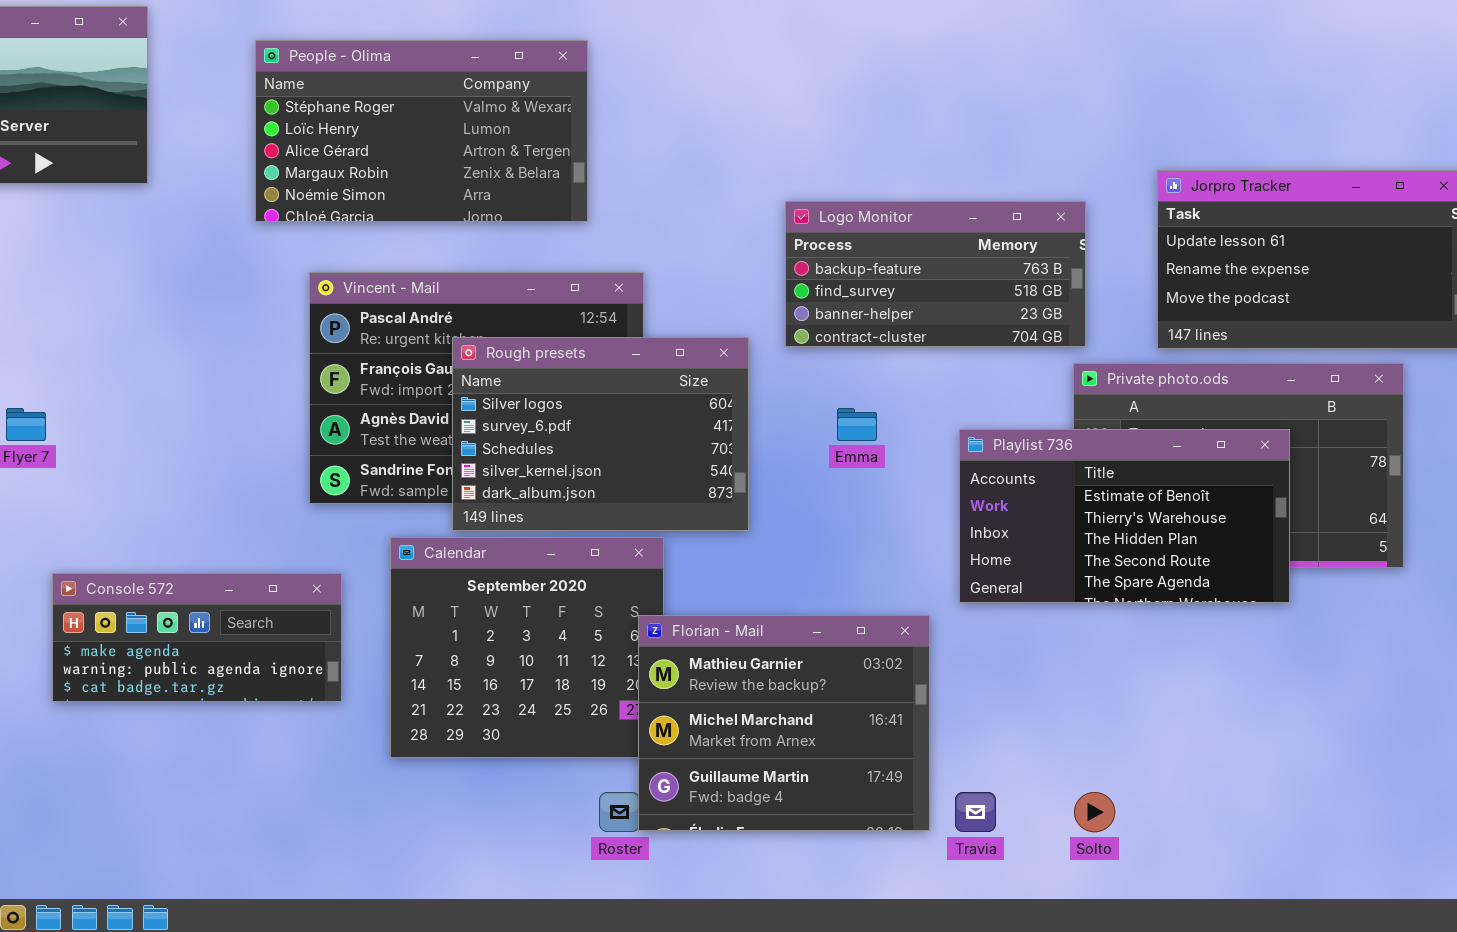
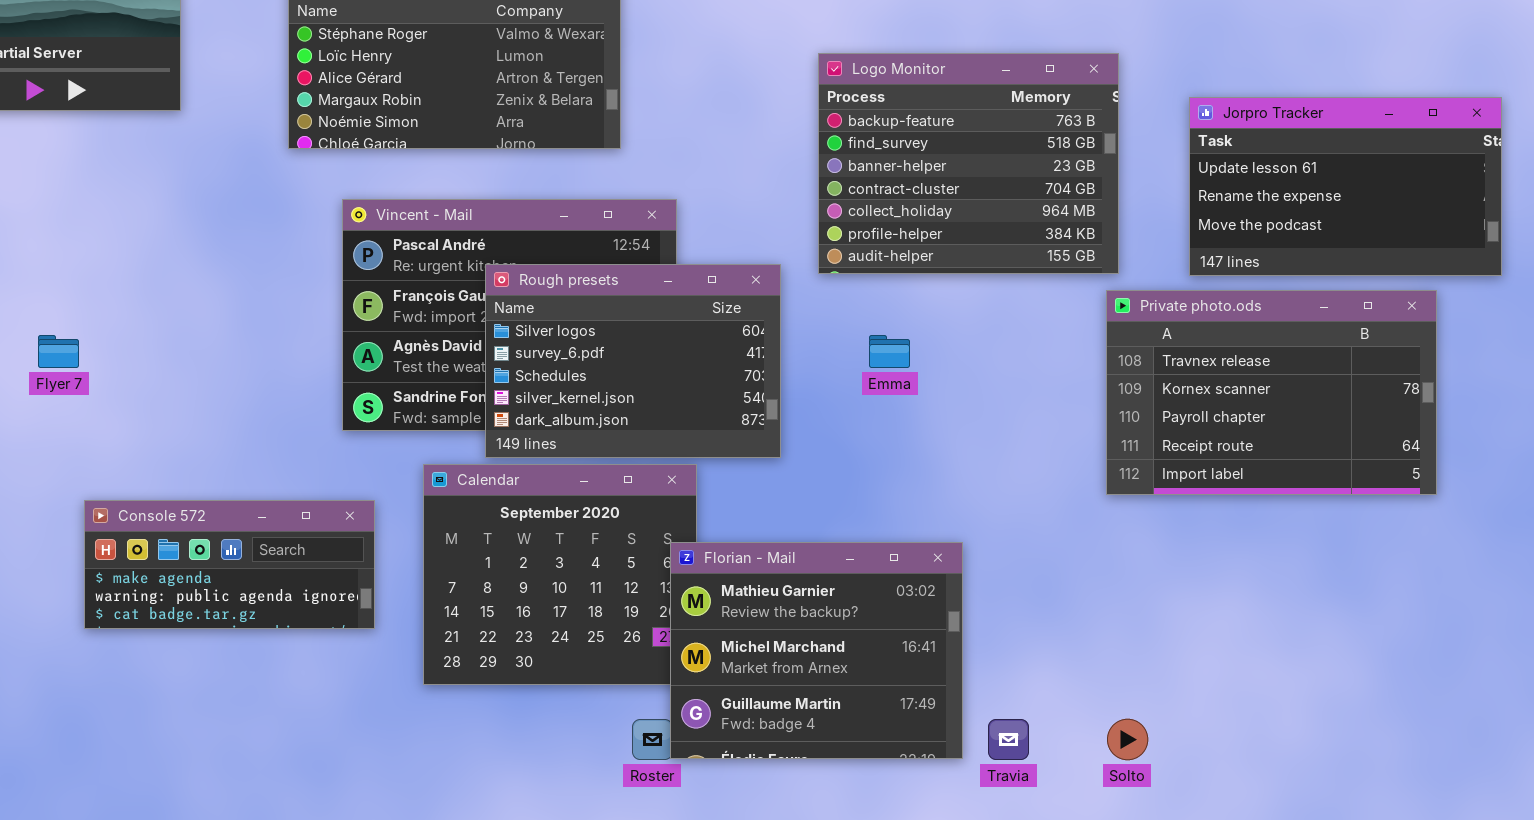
Logo Monitor: [785,201,1086,347] -> [818,53,1119,274], resized
Playlist 736: [959,429,1290,603] -> none, closed

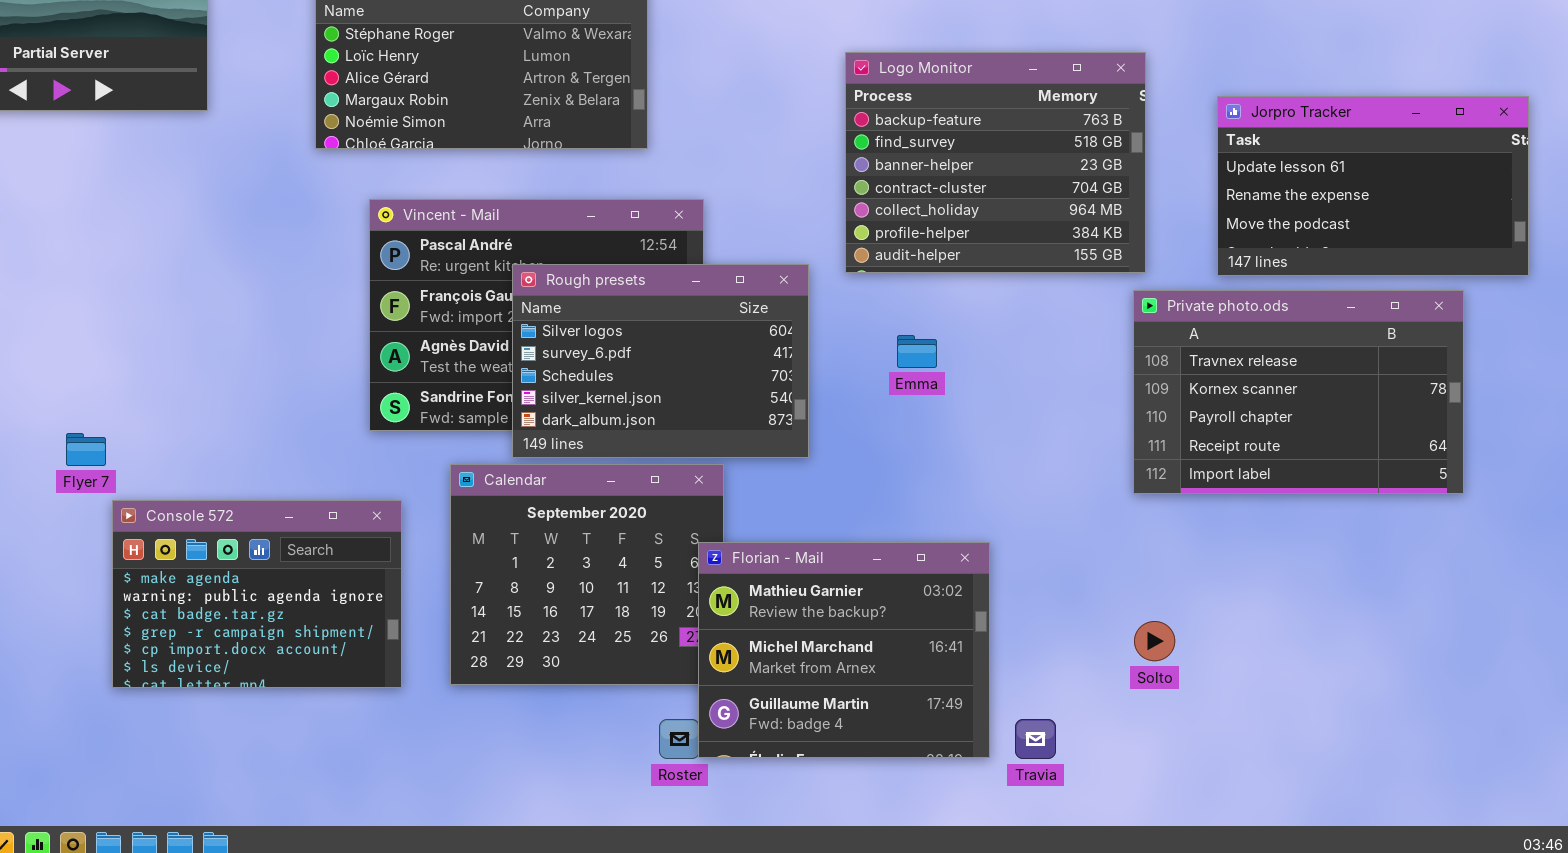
Flyer 7: [38,335,79,368] -> [66,433,106,466], moved
Console 572: [84,500,375,629] -> [112,500,402,688], resized
Solto: [1107,719,1148,760] -> [1134,621,1175,661], moved

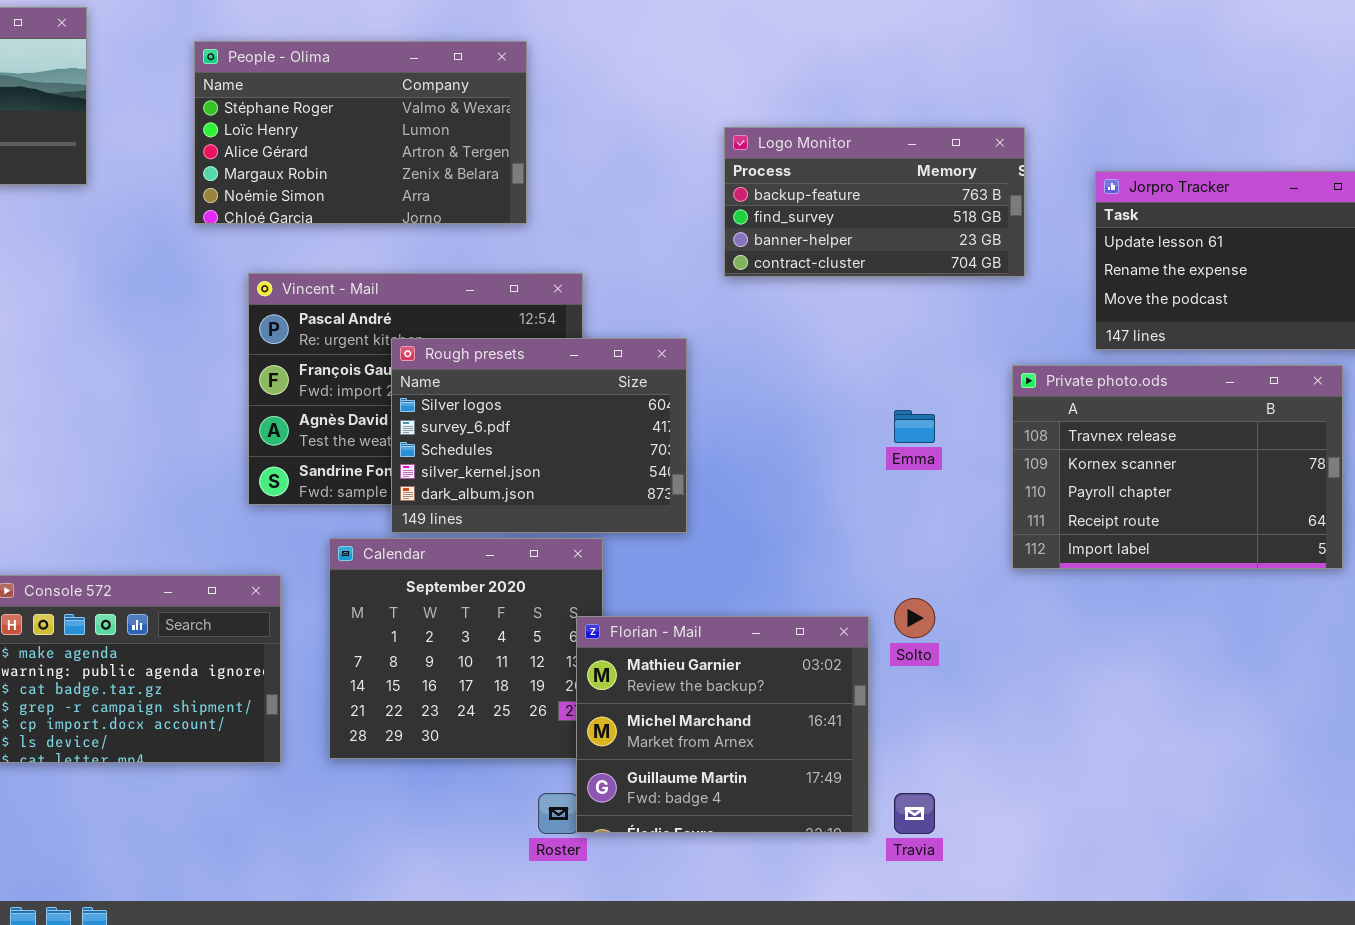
Logo Monitor: [845,52,1146,273] -> [724,127,1025,277], resized
Emma: [897,335,937,368] -> [894,410,935,443], moved
Solto: [1134,621,1175,661] -> [894,598,935,638], moved

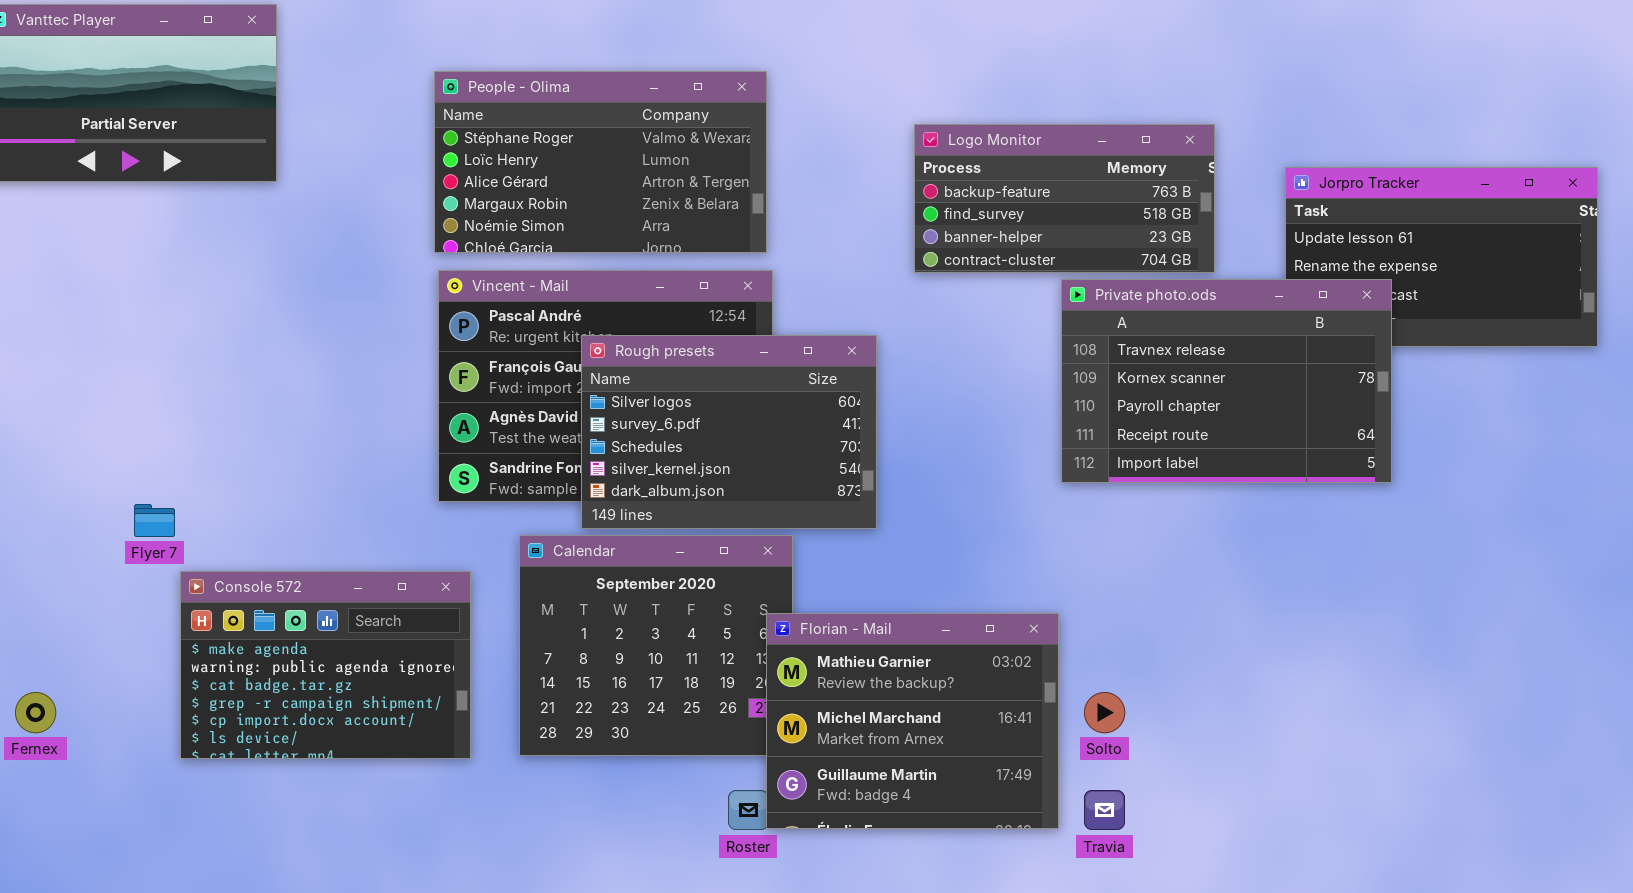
People - Olima: [194,41,527,224] -> [434,71,767,253], moved
Private photo.ods: [1012,365,1343,569] -> [1061,279,1392,483], moved
Solto: [894,598,935,638] -> [1084,692,1125,733], moved

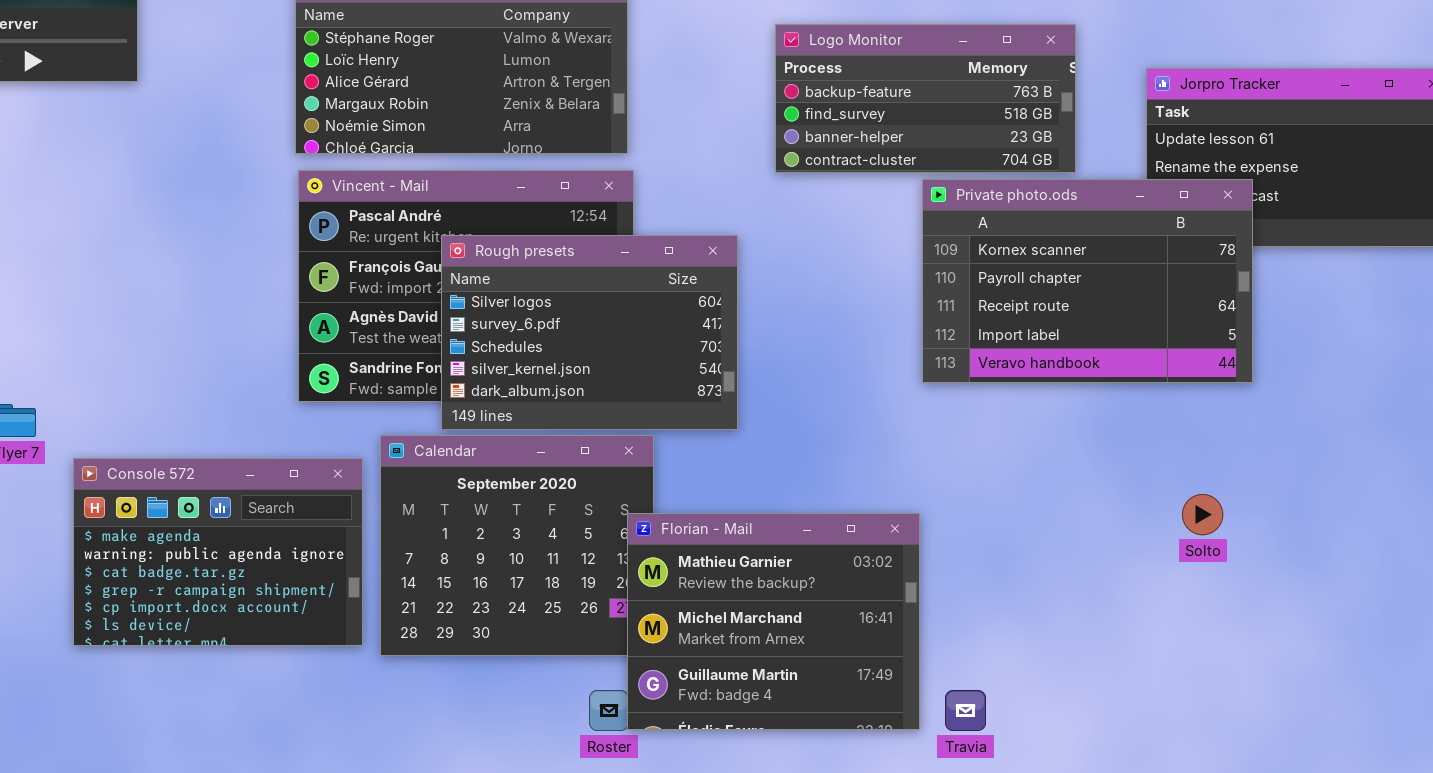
Private photo.ods: [1061,279,1392,483] -> [922,179,1253,383], scrolled down 1 row
Console 572: [180,571,471,759] -> [73,458,363,646], moved
Solto: [1084,692,1125,733] -> [1182,494,1223,535], moved

